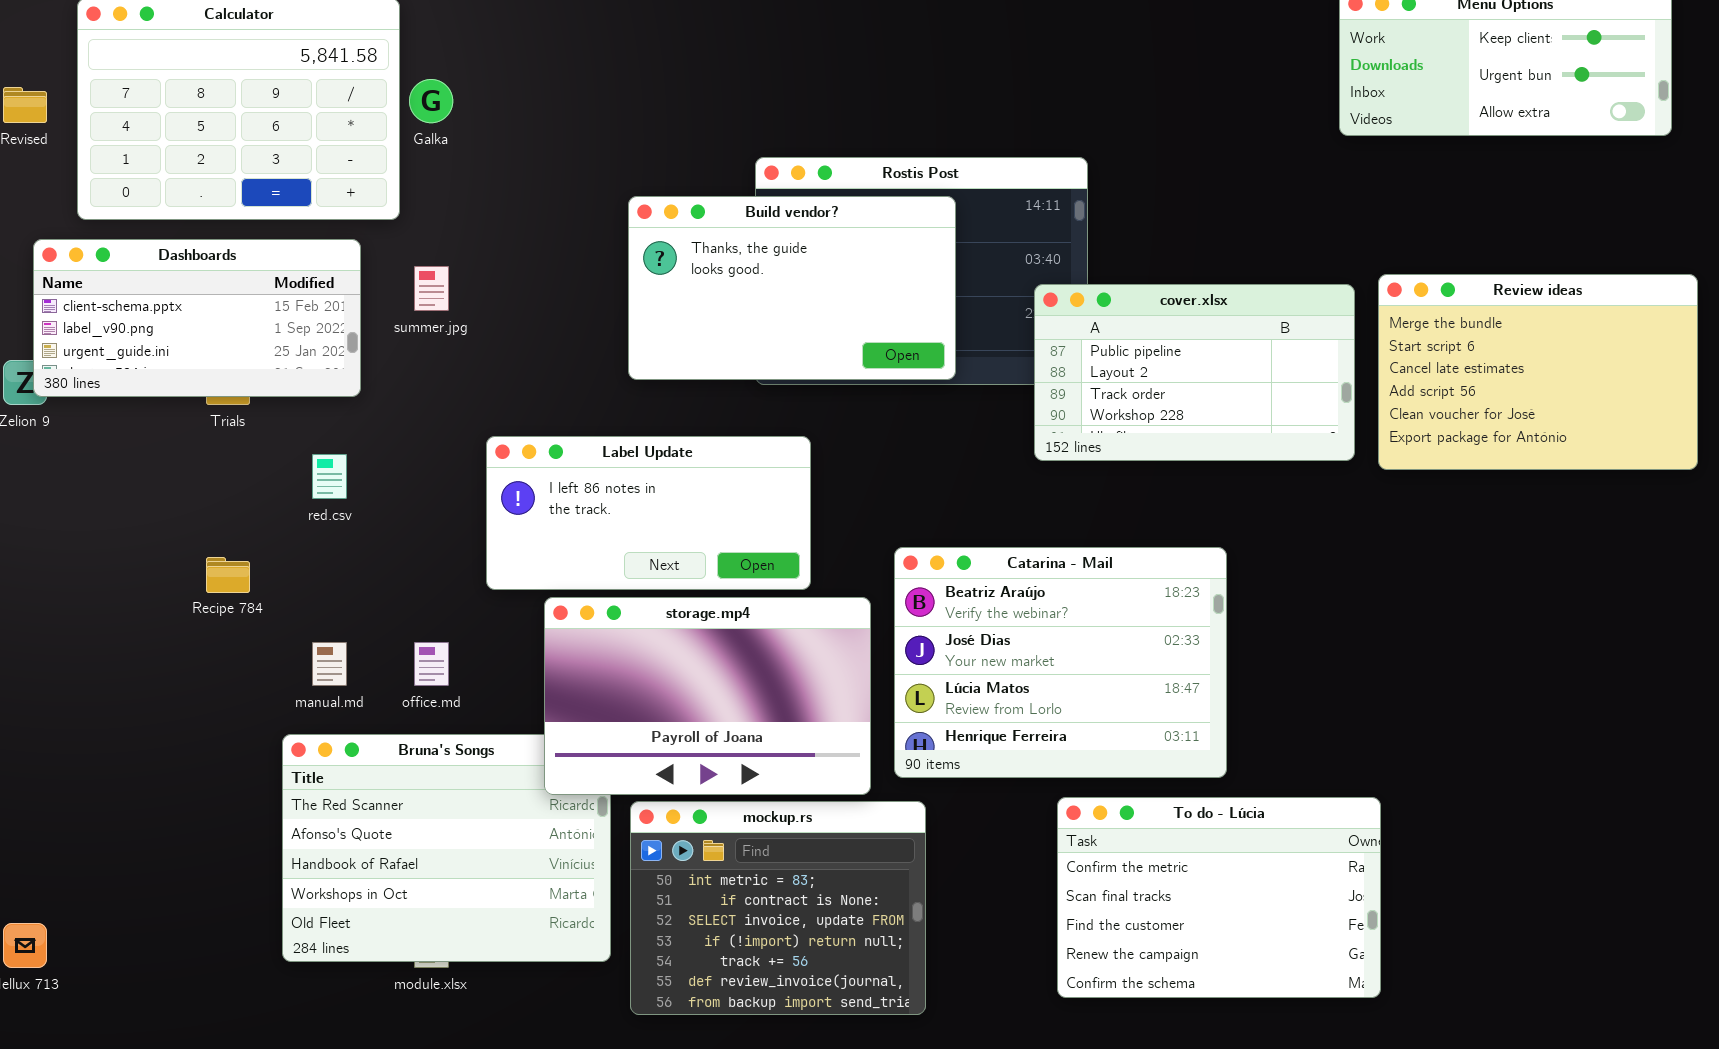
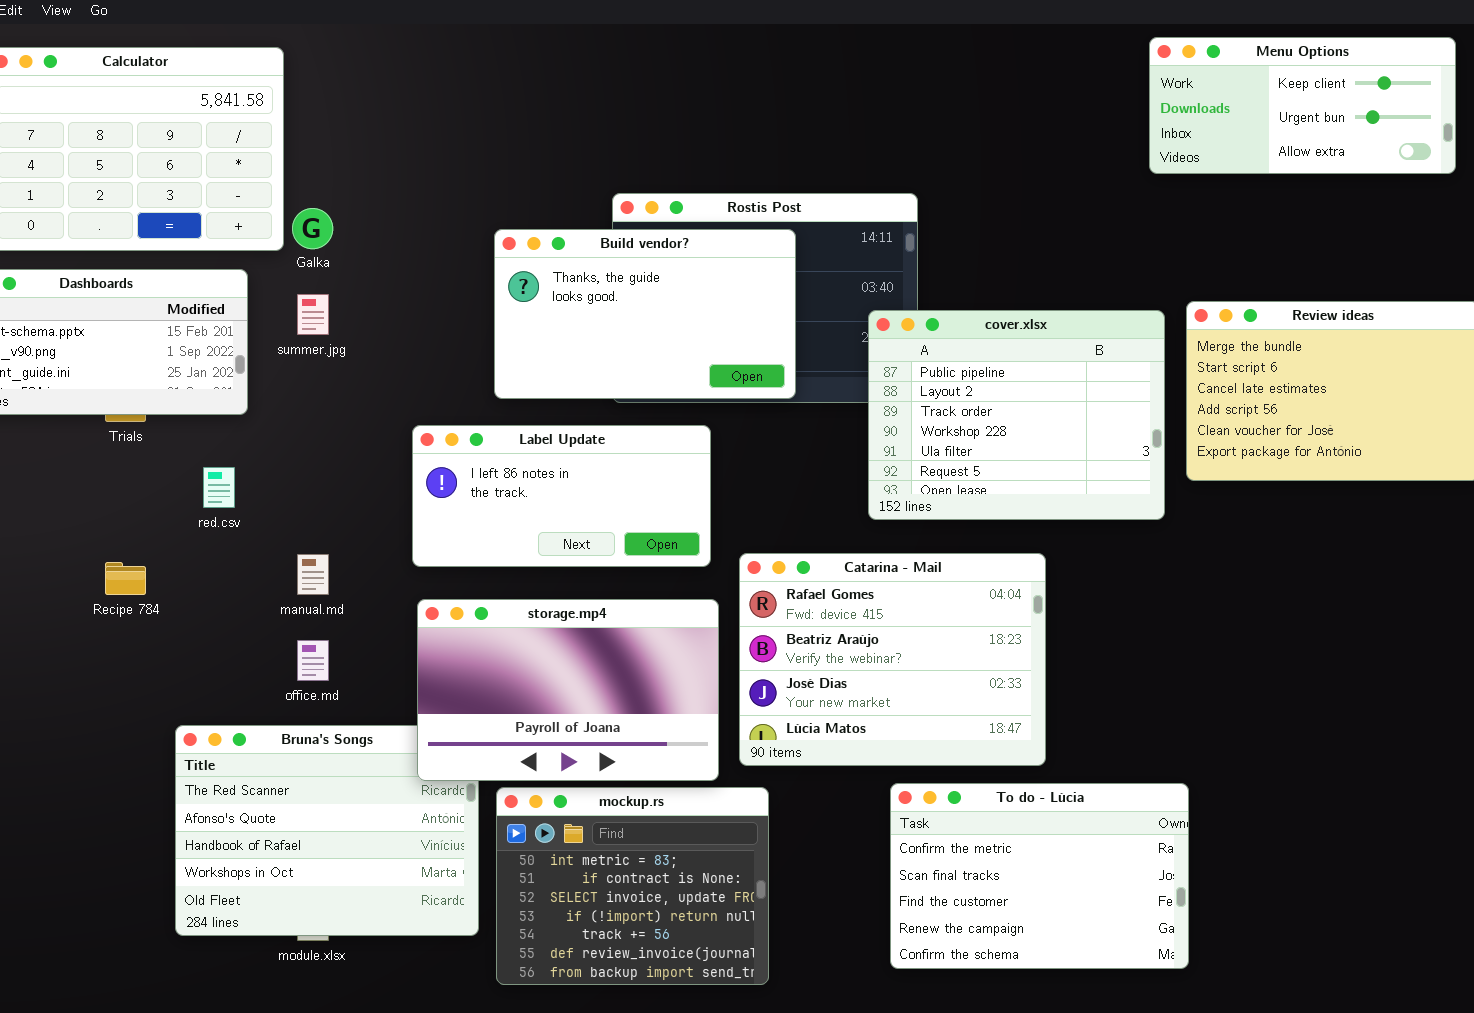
Galka: [409,79,453,123] -> [292,208,333,249], moved
cover.xlsx: [1034,284,1355,461] -> [868,310,1165,520], resized
Label Update: [486,436,811,590] -> [412,425,711,567], moved
Catarina - Mail: [894,547,1227,778] -> [739,553,1046,766], scrolled up 1 row
manual.md: [312,642,347,686] -> [297,554,329,595], moved

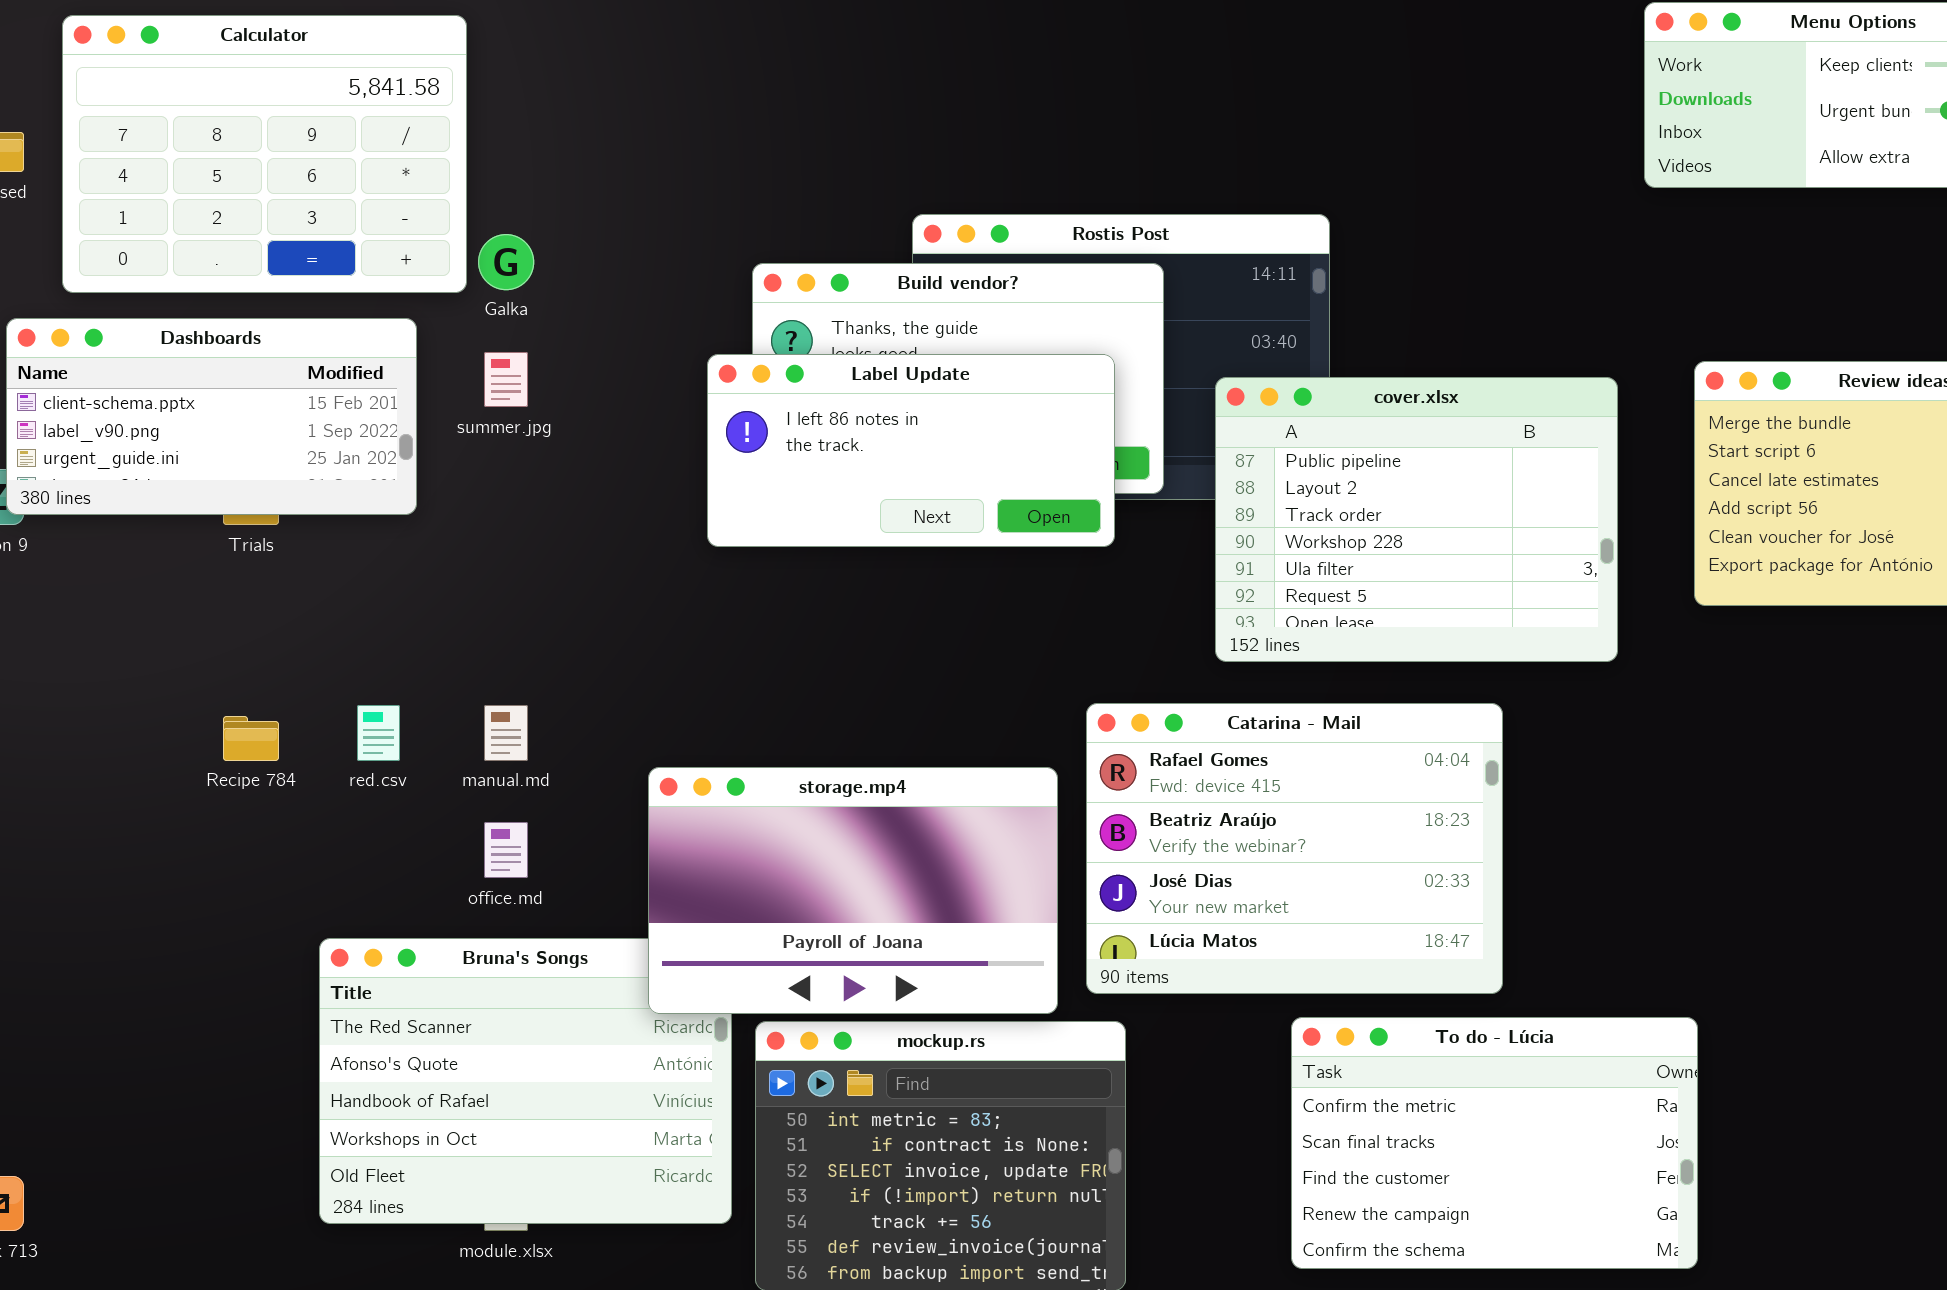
cover.xlsx: [868,310,1165,520] -> [1215,377,1618,662], moved
Label Update: [412,425,711,567] -> [707,354,1115,547], moved
red.csv: [203,467,235,508] -> [357,705,400,761], moved

